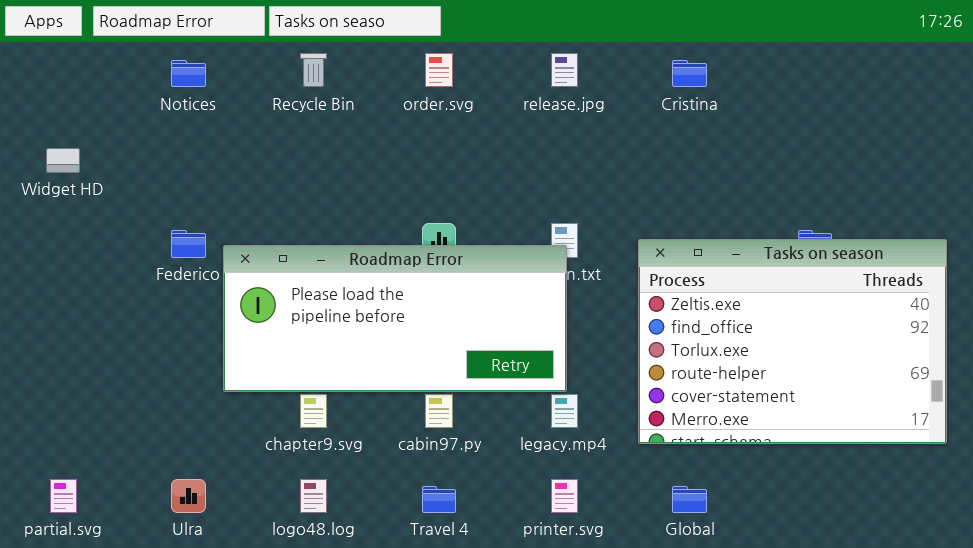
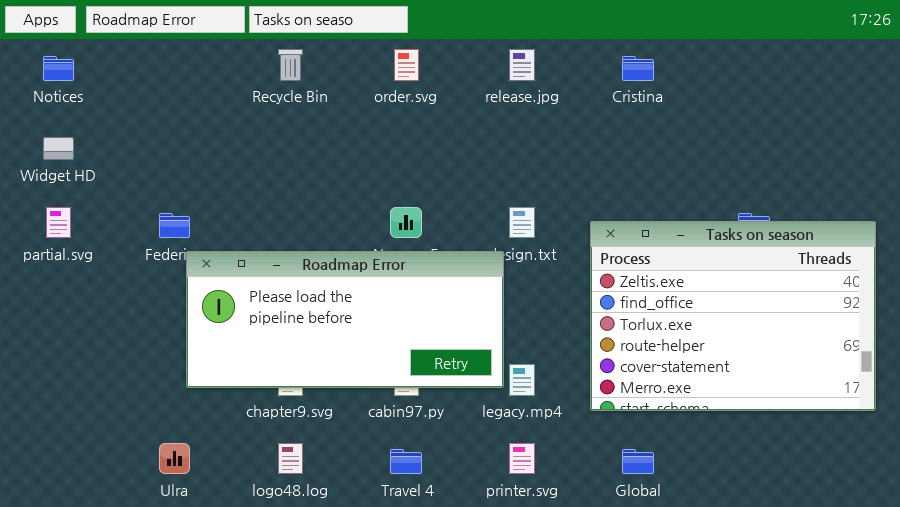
Notices: [171,60,206,87] -> [43,56,74,81], moved
Roadmap Error: [223,245,567,392] -> [186,251,504,388], moved
partial.svg: [50,479,77,513] -> [46,207,71,238], moved

